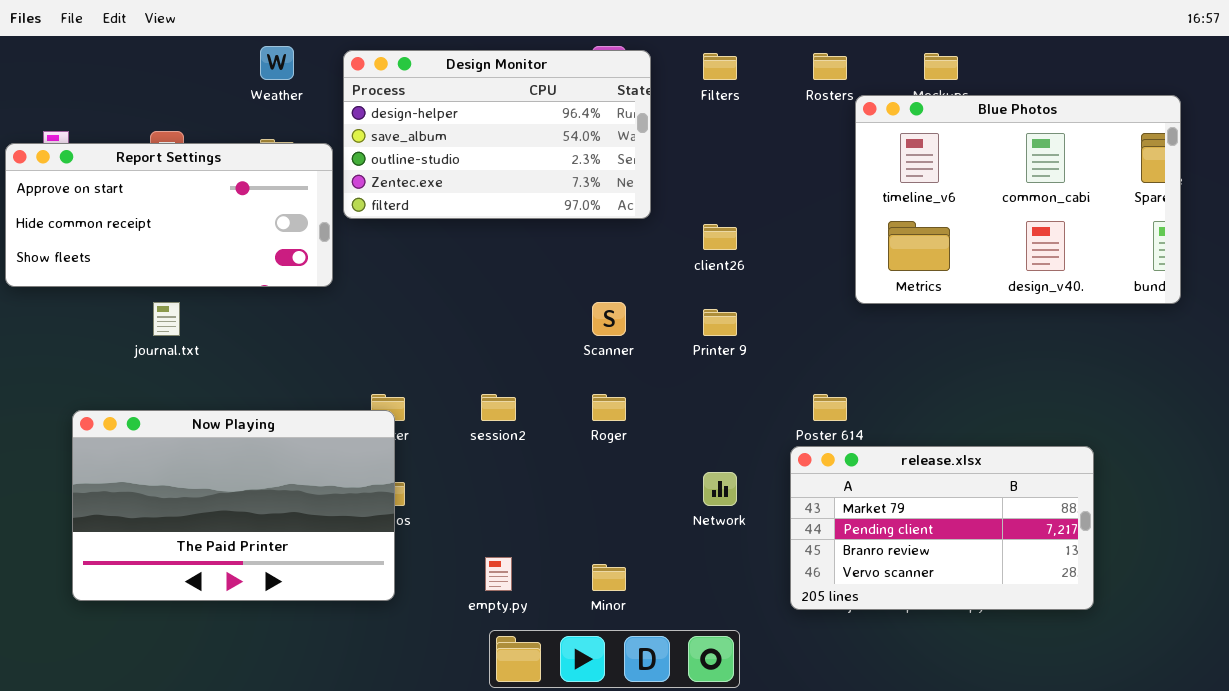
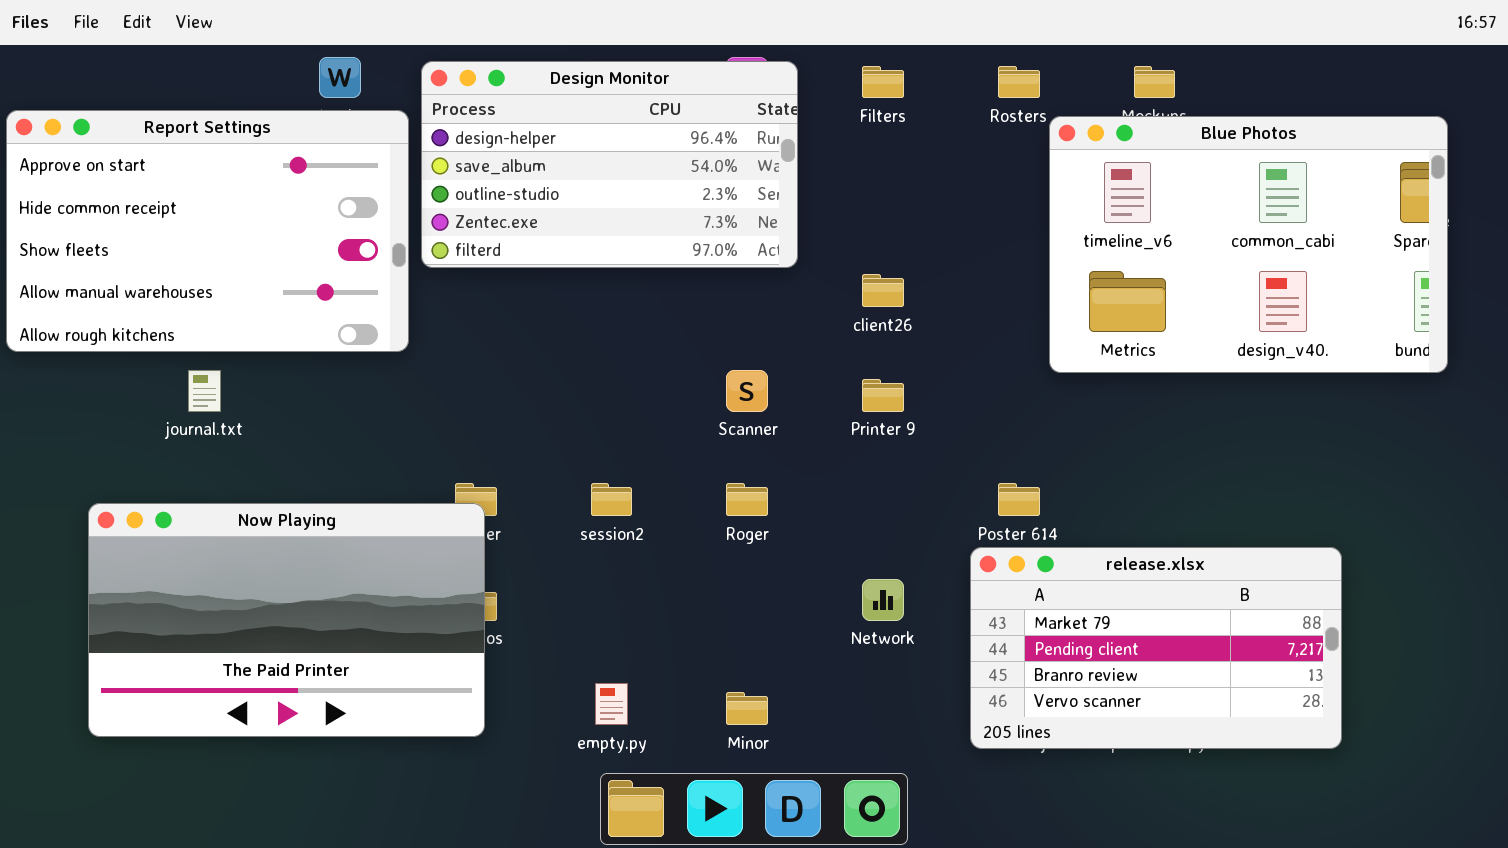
Report Settings: [5,143,333,287] -> [6,110,409,352], resized

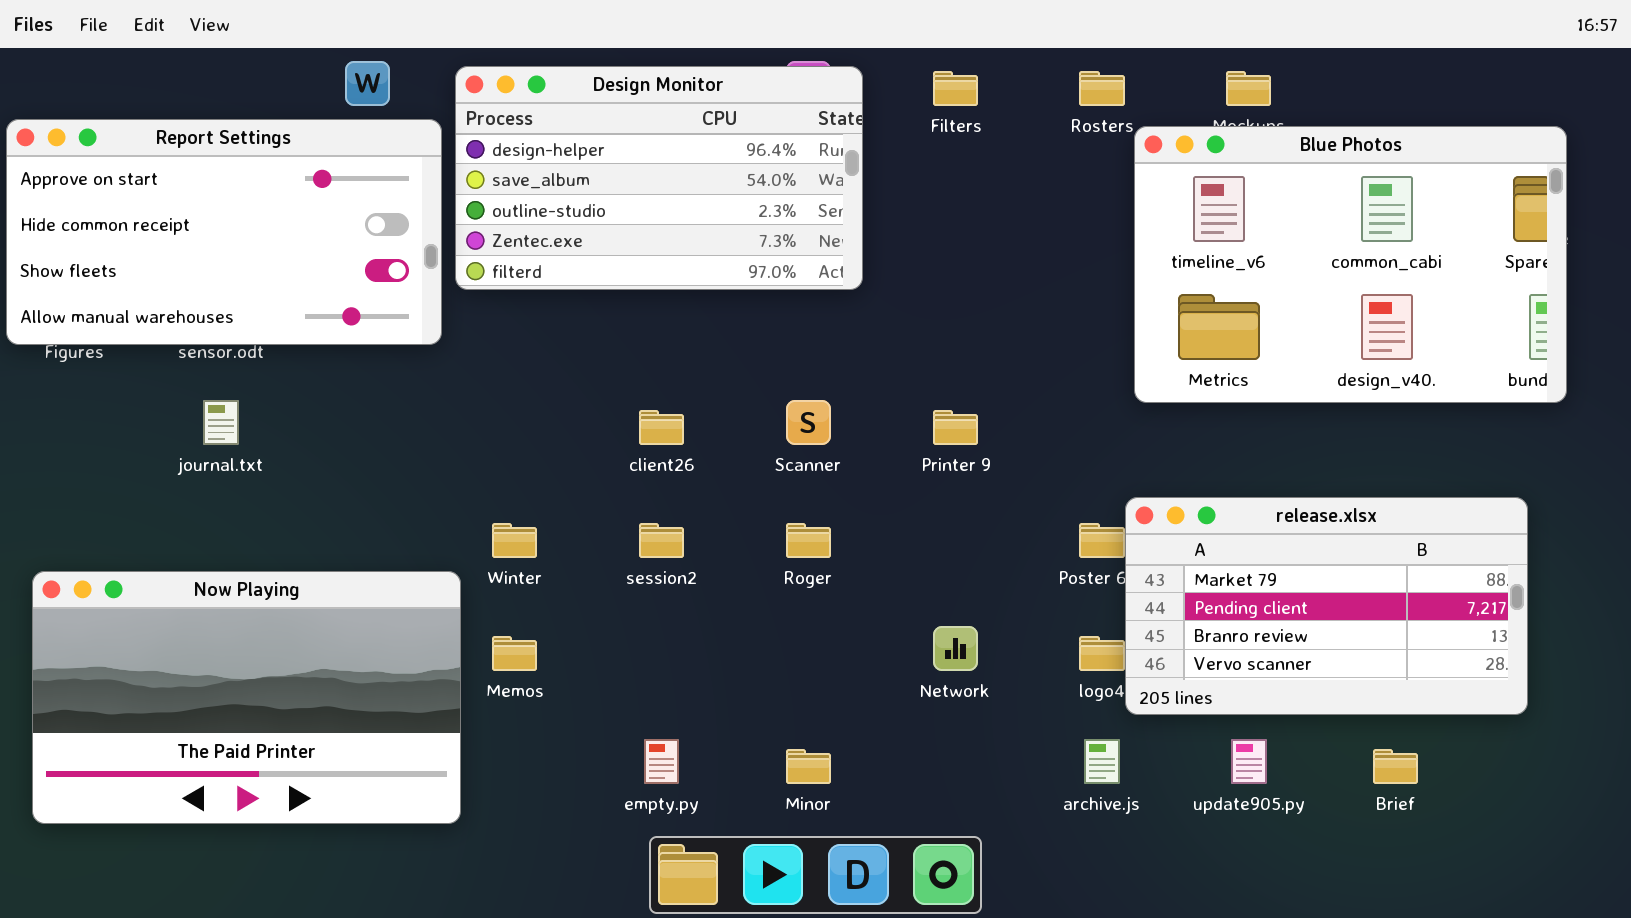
Report Settings: [6,110,409,352] -> [6,119,442,345], resized
client26: [862,274,904,307] -> [639,410,684,445], moved
Now Playing: [88,503,485,737] -> [32,571,461,824], moved
release.xlsx: [970,547,1342,749] -> [1125,497,1528,715], moved

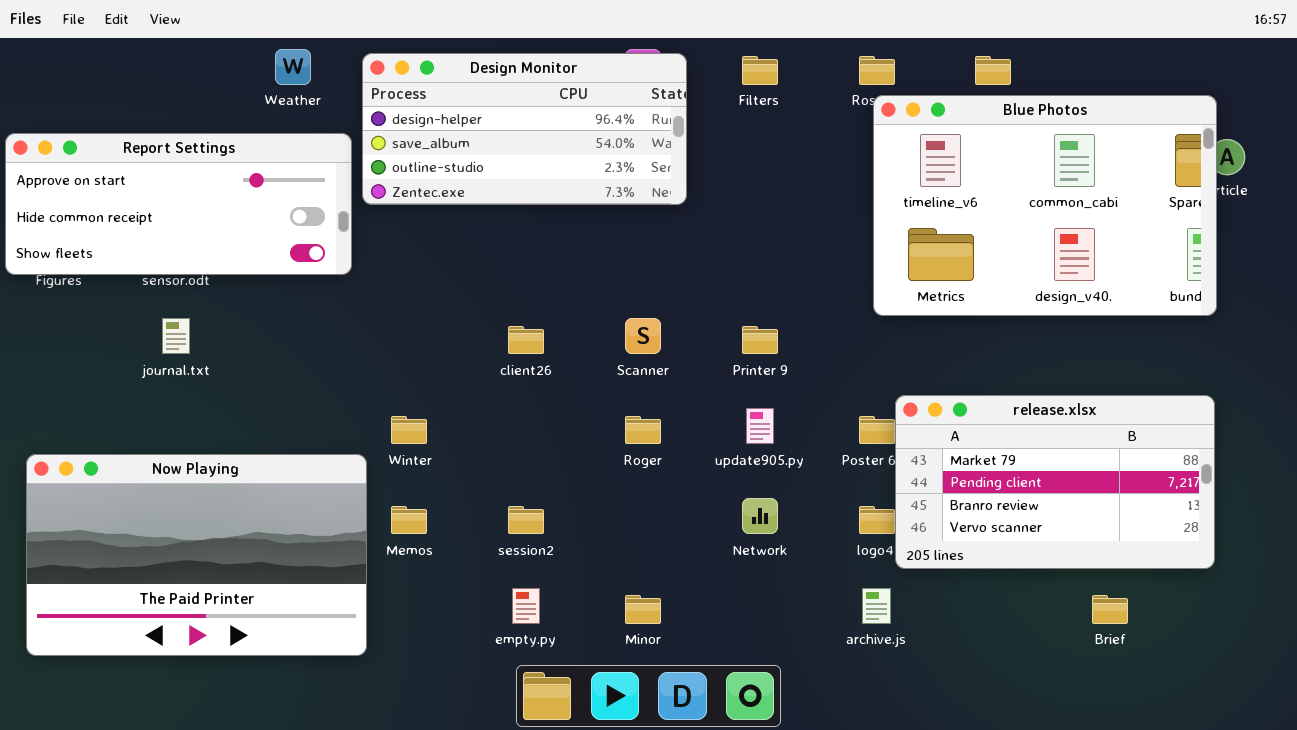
Design Monitor: [455,66,863,290] -> [362,53,687,205], resized
Report Settings: [6,119,442,345] -> [5,133,352,275], resized
Blue Photos: [1134,126,1567,403] -> [873,95,1217,316], moved
session2: [639,523,684,558] -> [508,506,544,534], moved
update905.py: [1231,739,1267,784] -> [746,408,774,444], moved

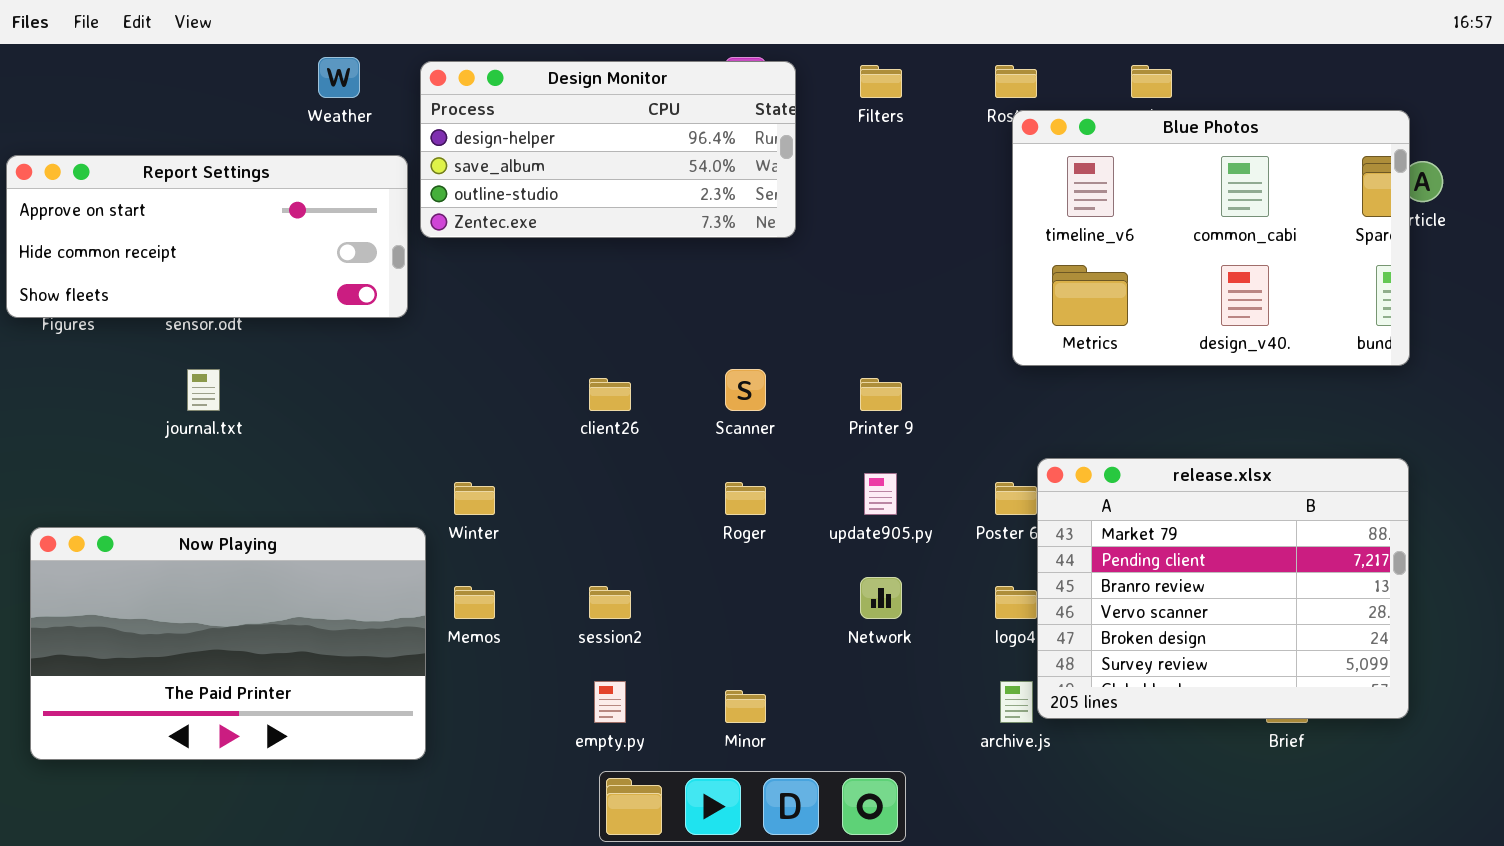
release.xlsx: [895,395,1215,569] -> [1037,458,1409,719], resized

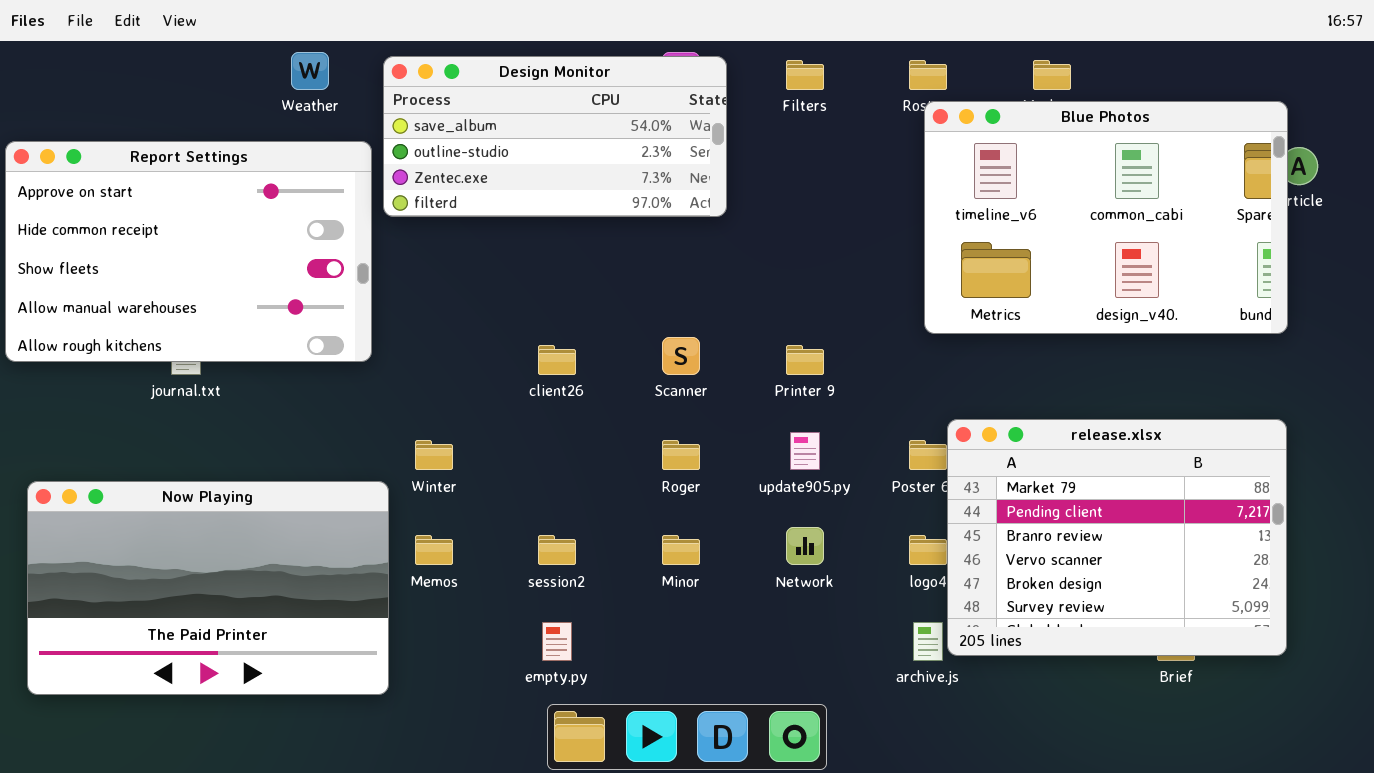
Design Monitor: [420,61,796,238] -> [383,56,727,217], scrolled down 1 row
Report Settings: [6,155,408,318] -> [5,141,372,362], resized
Minor: [725,690,766,723] -> [662,535,700,565], moved

